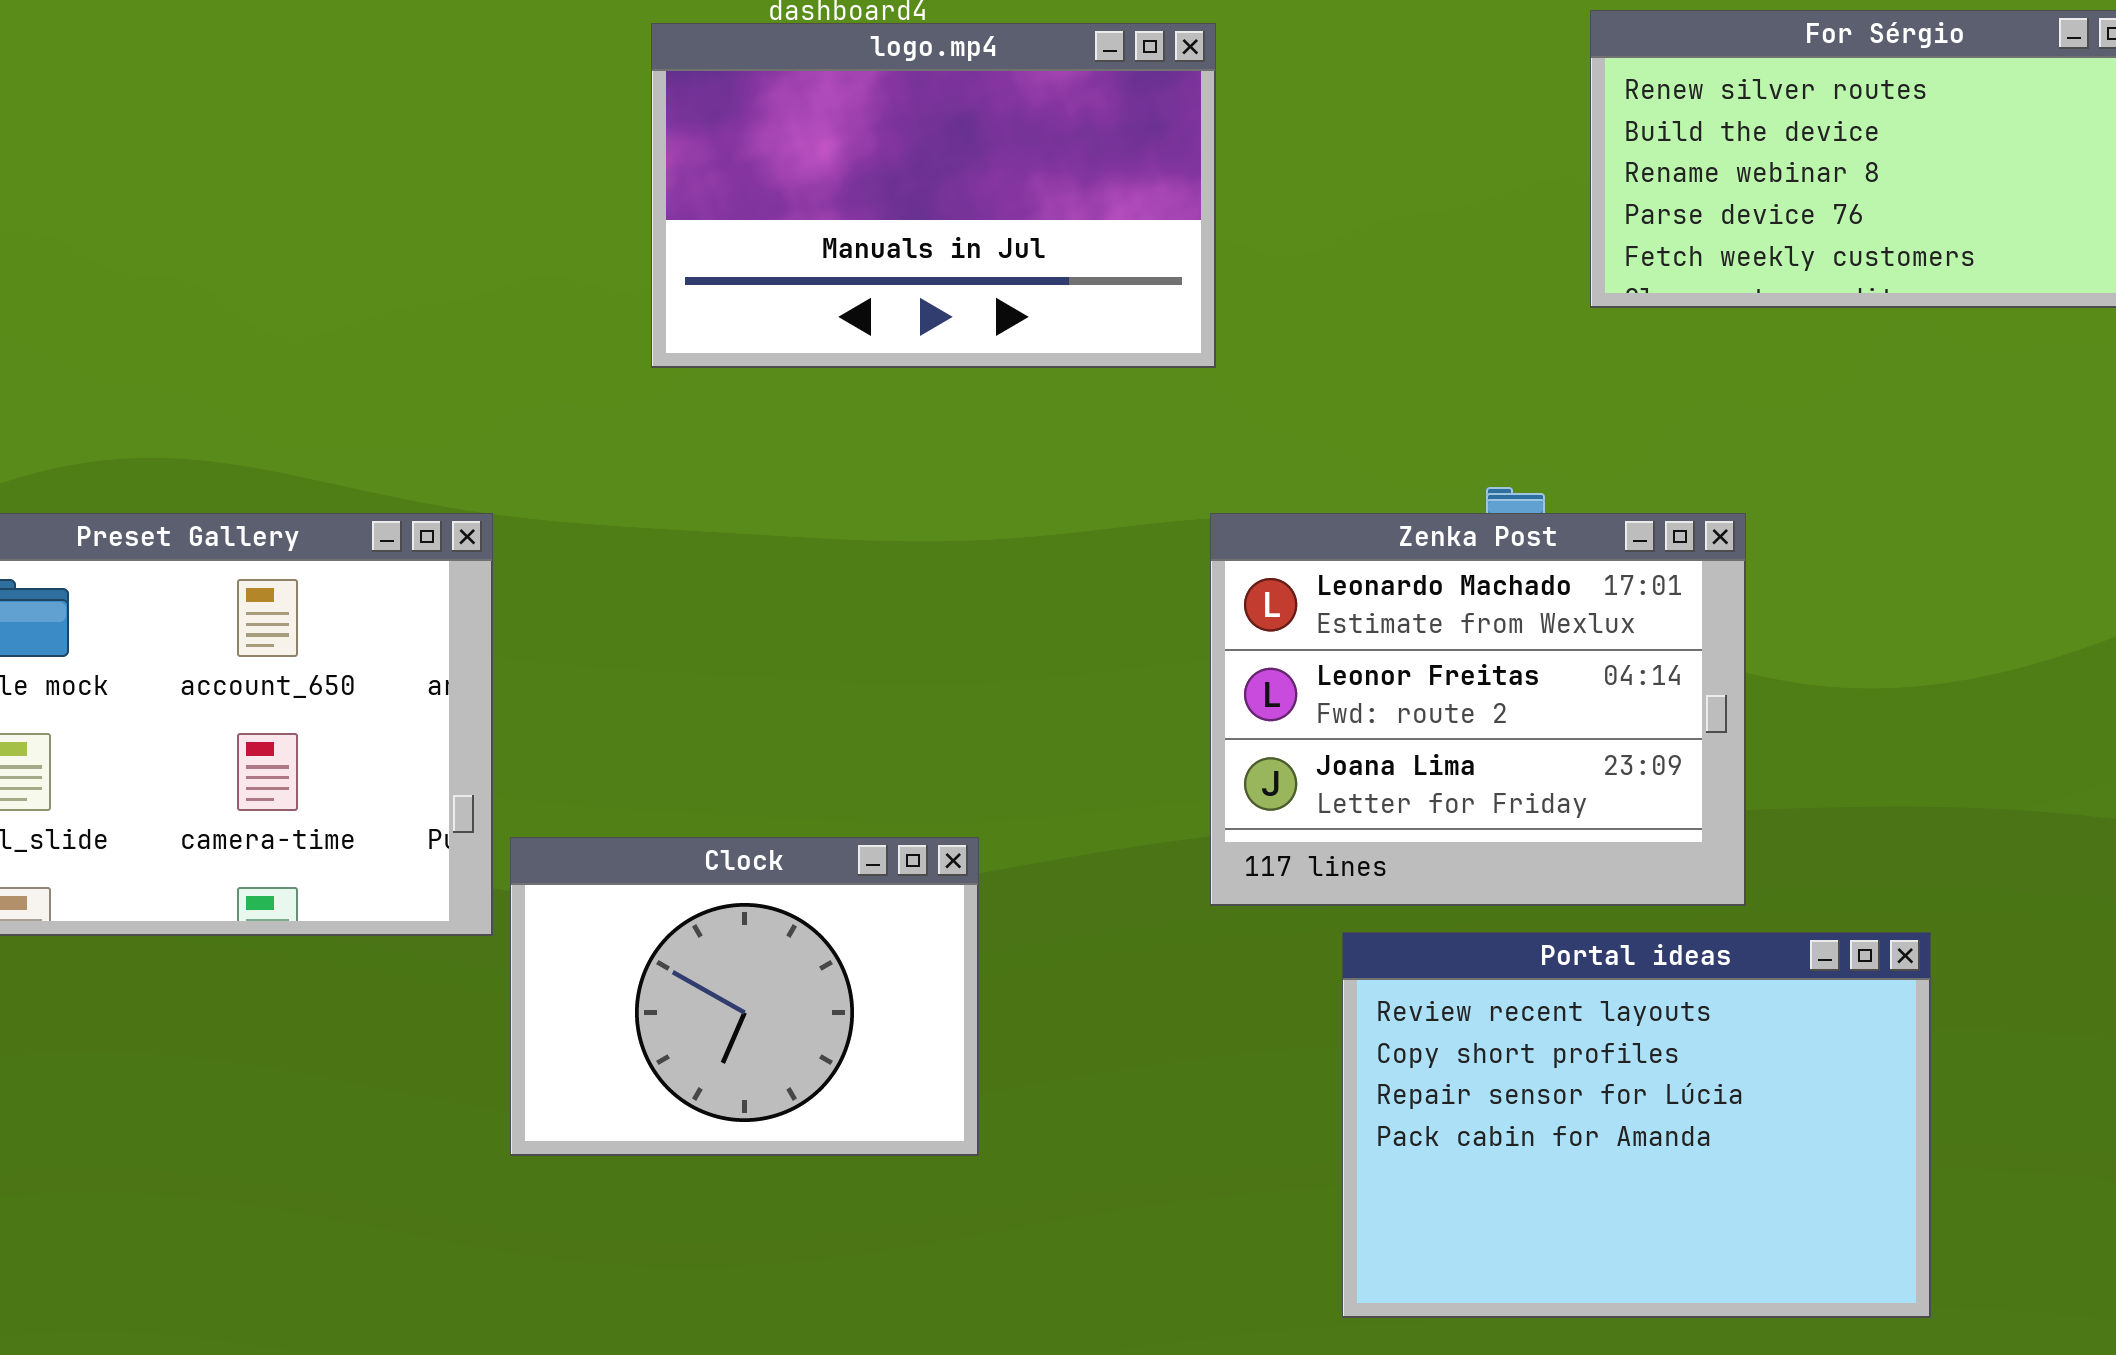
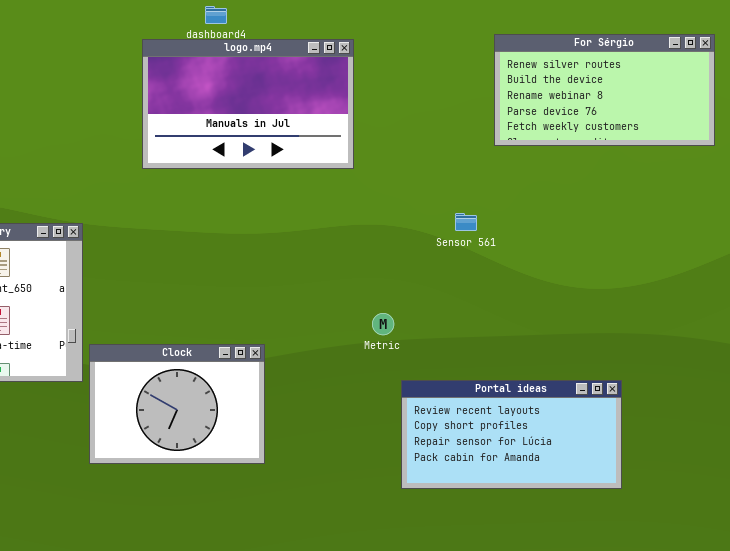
Zenka Post: [1210,513,1746,906] -> none, closed
Portal ideas: [1342,932,1931,1318] -> [401,380,622,489], resized

